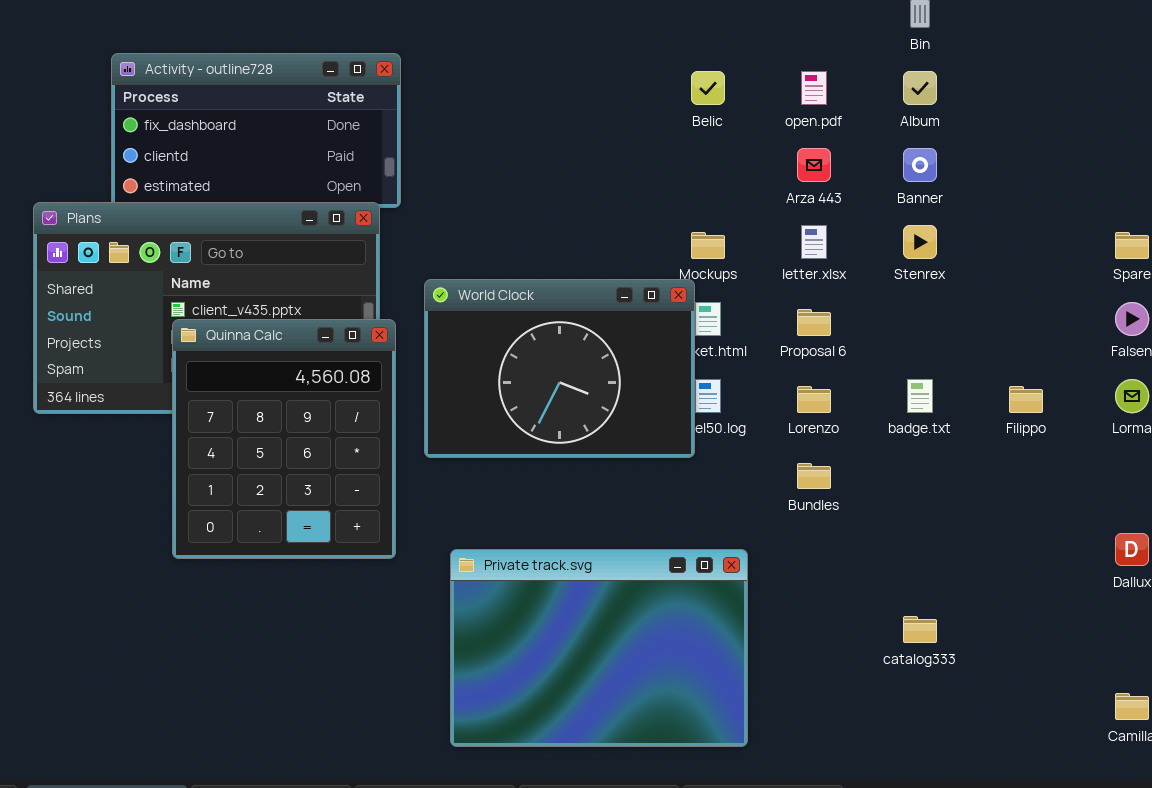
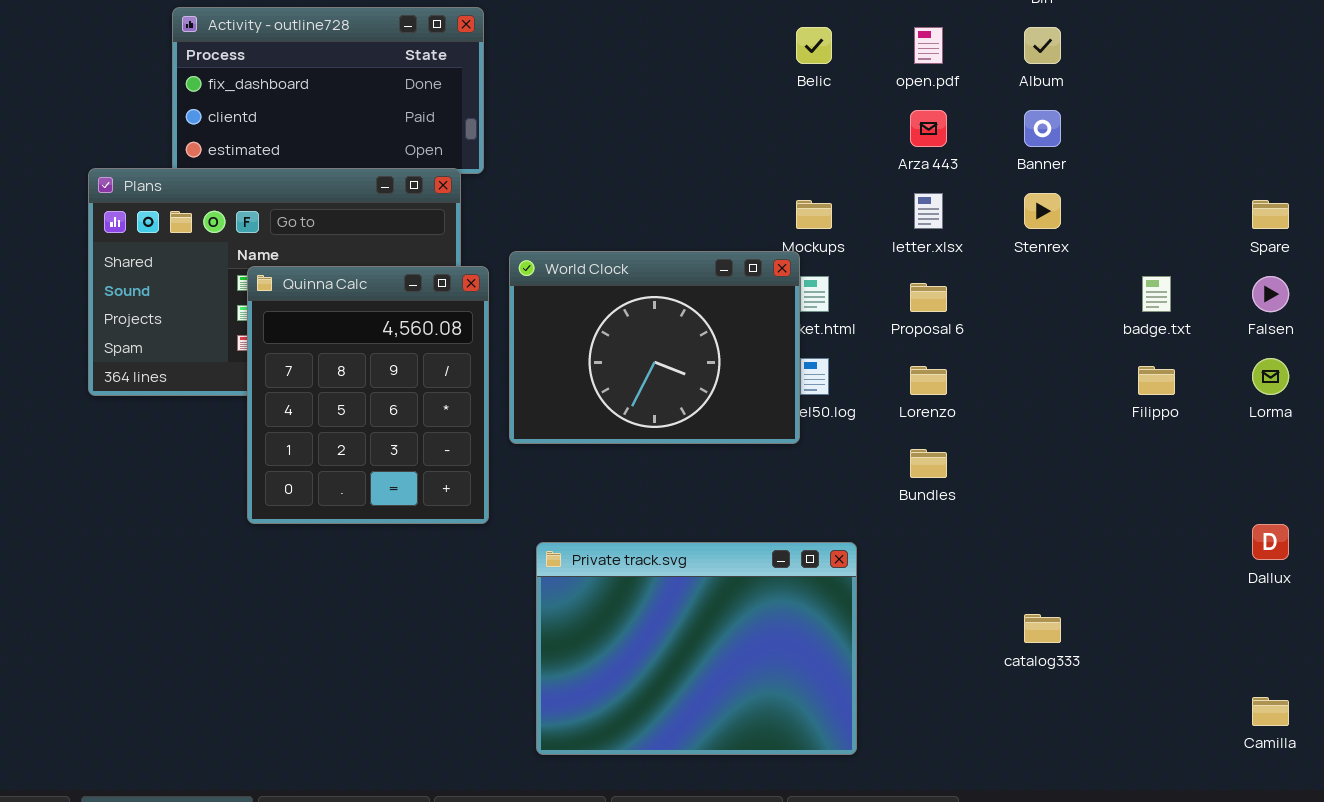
Quinna Calc: [172,319,396,559] -> [247,266,489,524], moved
badge.txt: [907,379,933,413] -> [1142,276,1171,312], moved

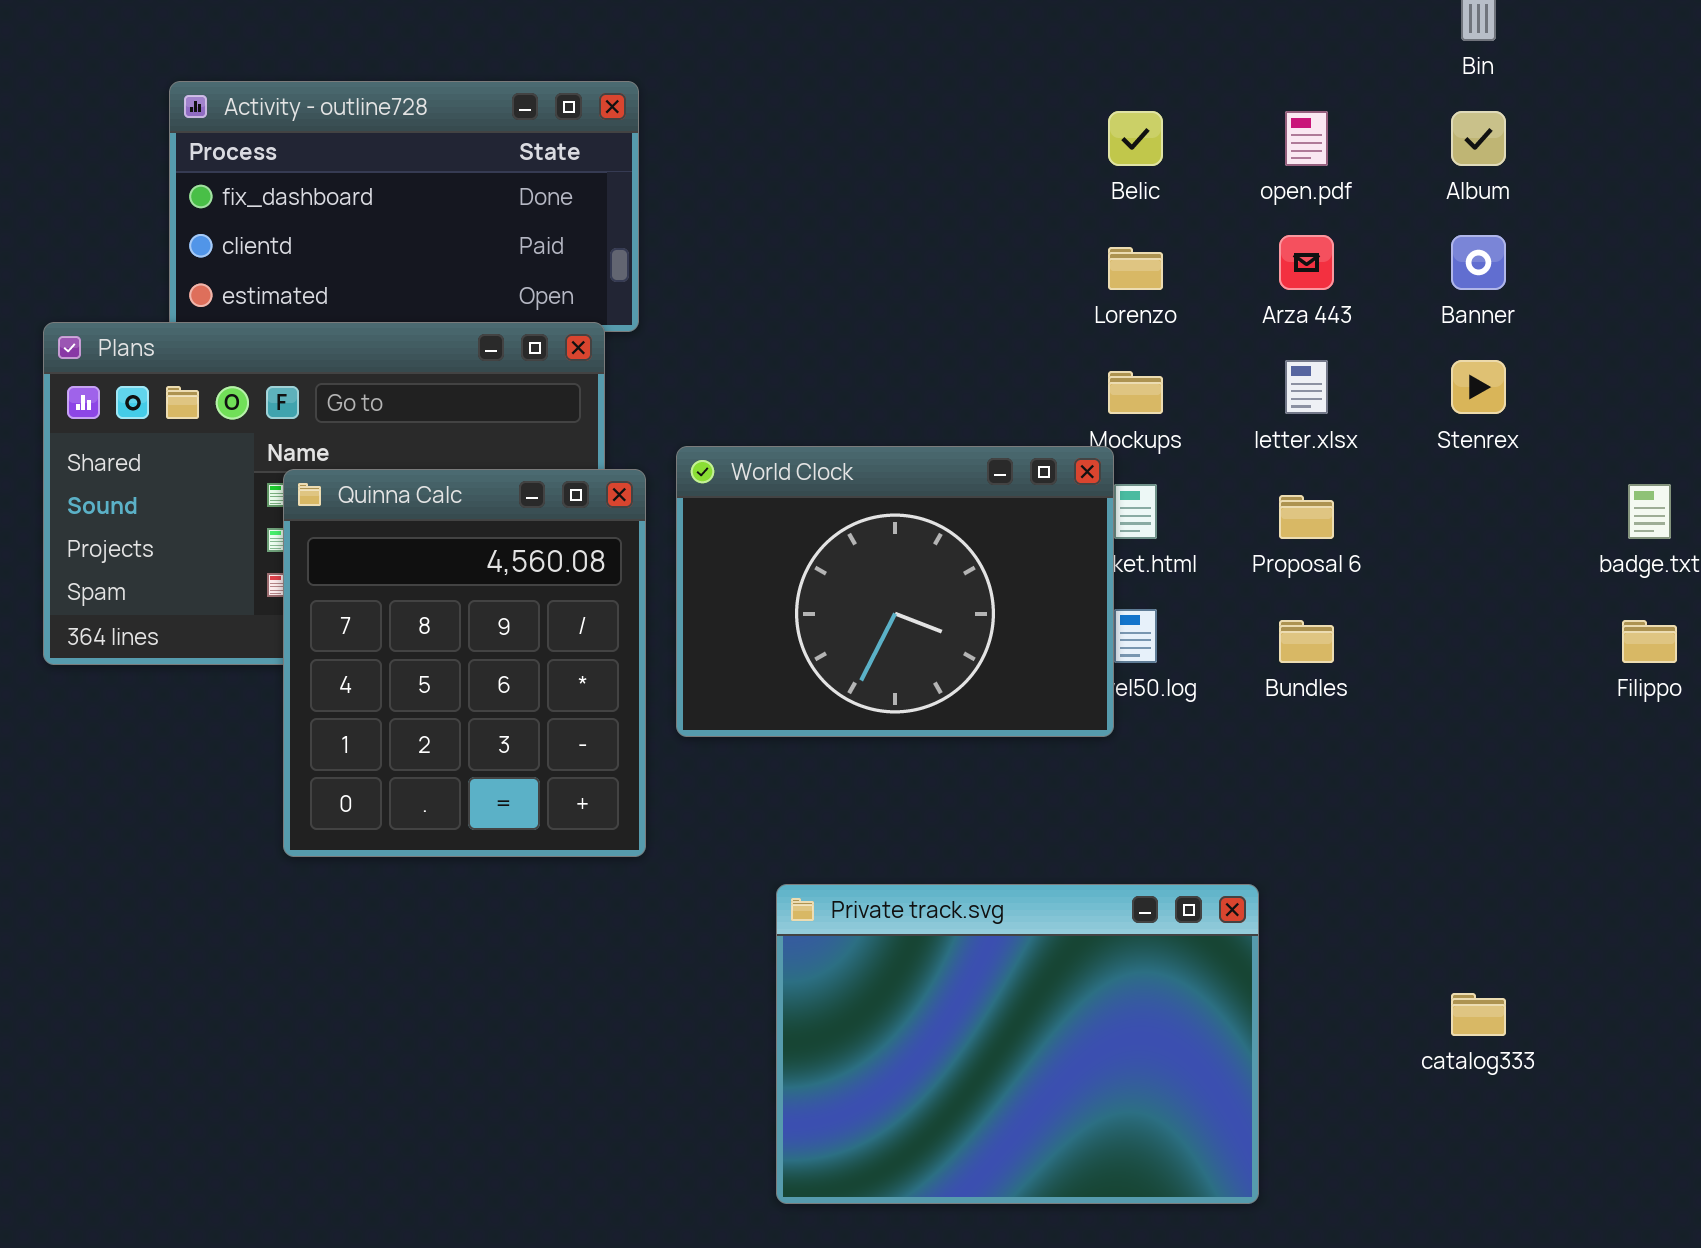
Lorenzo: [910,366,947,395] -> [1108,247,1163,290], moved
Bundles: [910,449,947,478] -> [1279,620,1334,663], moved
Private track.svg: [536,542,857,755] -> [776,884,1259,1204], moved

